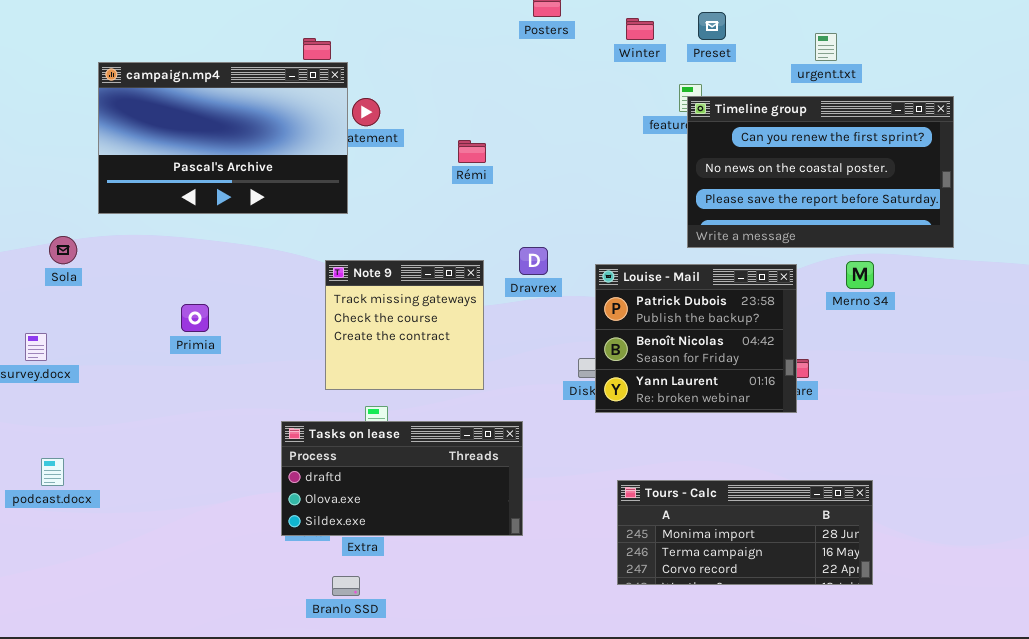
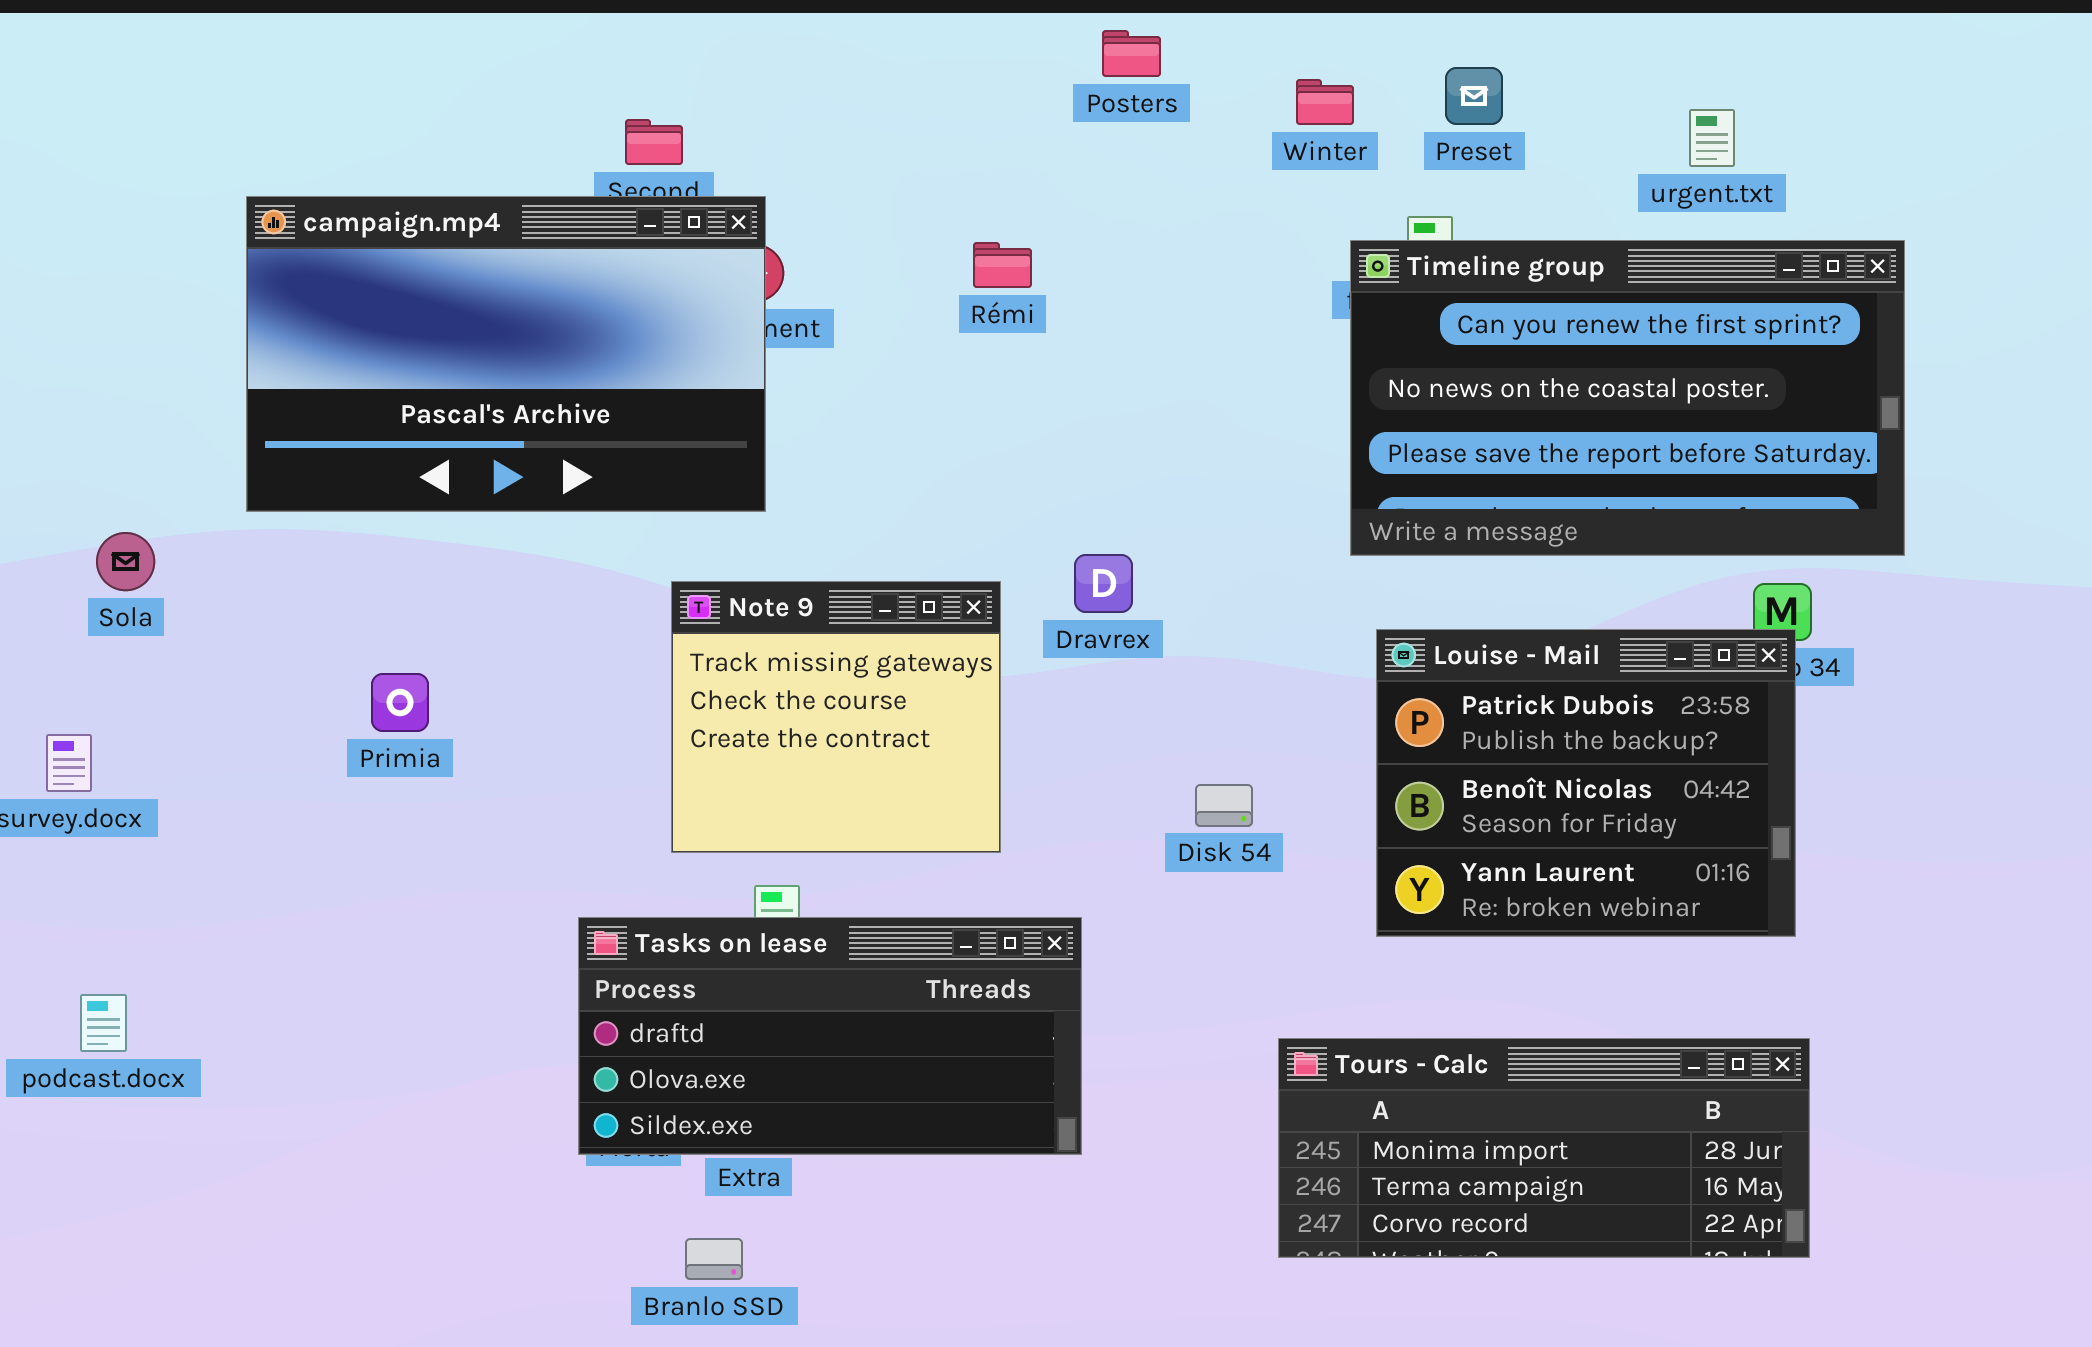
campaign.mp4: [98,62,348,214] -> [246,196,766,512], moved
Timeline group: [687,96,954,248] -> [1350,240,1905,556], moved
Rémi: [458,140,486,163] -> [973,242,1032,288], moved
Louise - Mail: [595,264,797,413] -> [1376,629,1796,937], moved

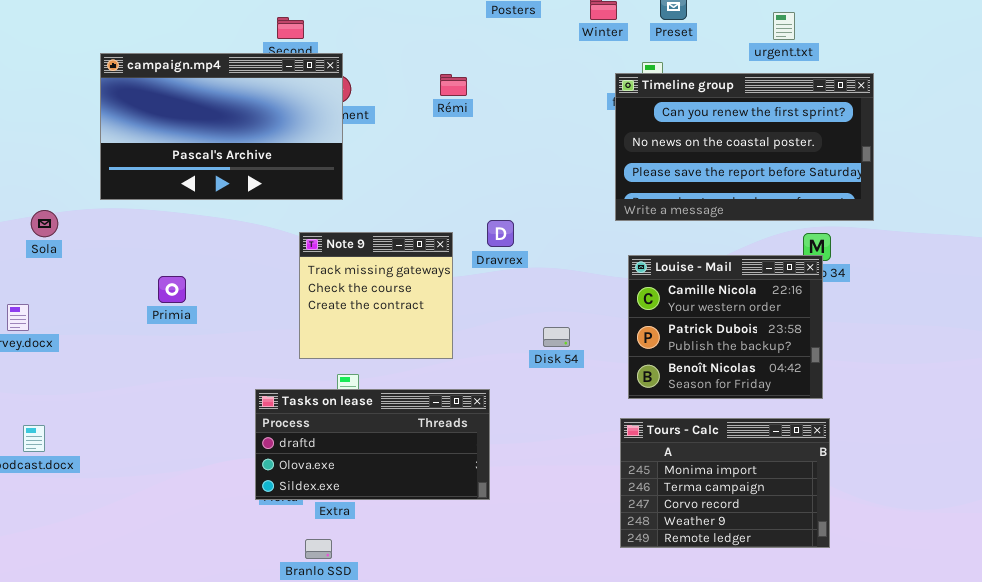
Louise - Mail: [1376,629,1796,937] -> [628,255,823,399], scrolled up 1 row
Tours - Calc: [1278,1038,1810,1258] -> [620,418,830,548], resized

